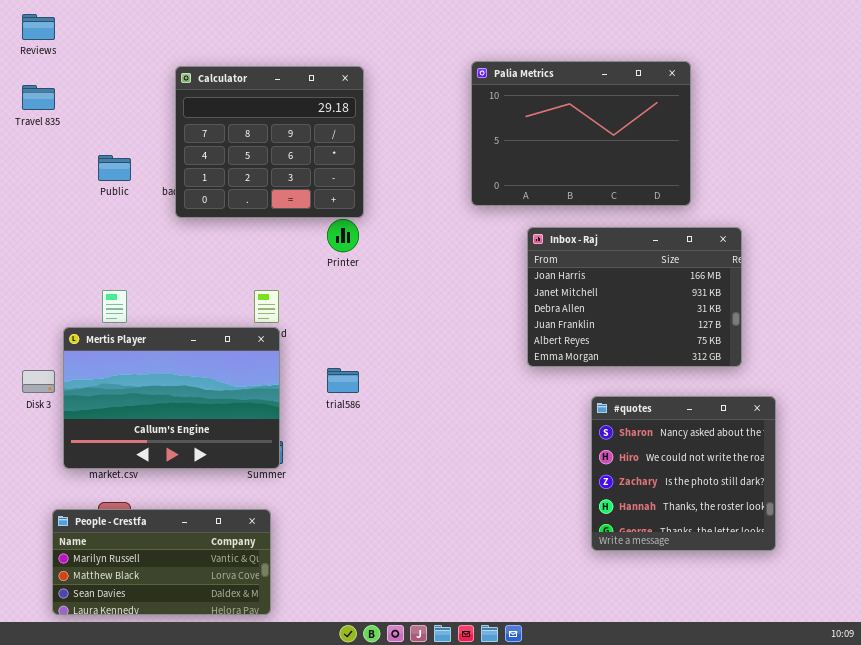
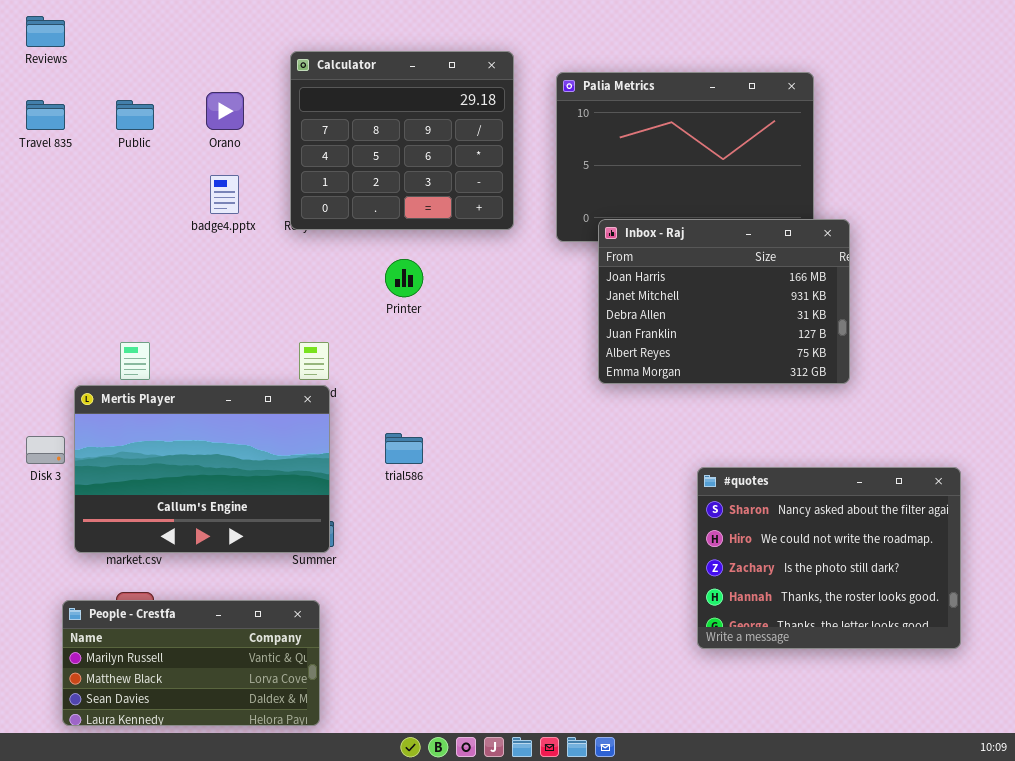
Calculator: [175,66,364,218] -> [290,51,514,230], moved
Public: [98,155,131,181] -> [116,100,154,130], moved
Inbox - Raj: [527,227,742,367] -> [598,219,850,384], moved
#quotes: [591,396,776,551] -> [697,467,961,649], resized

